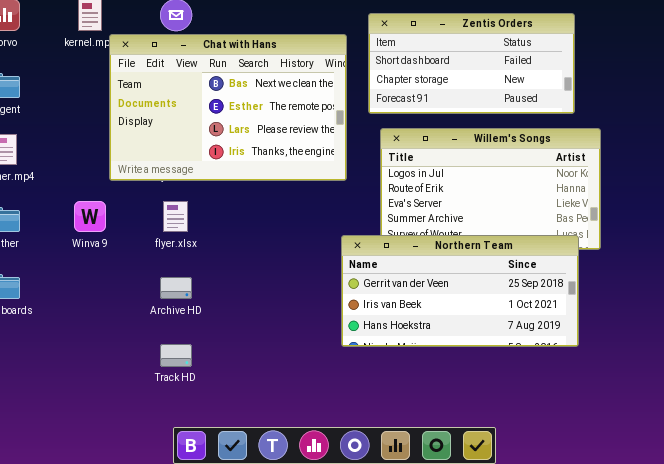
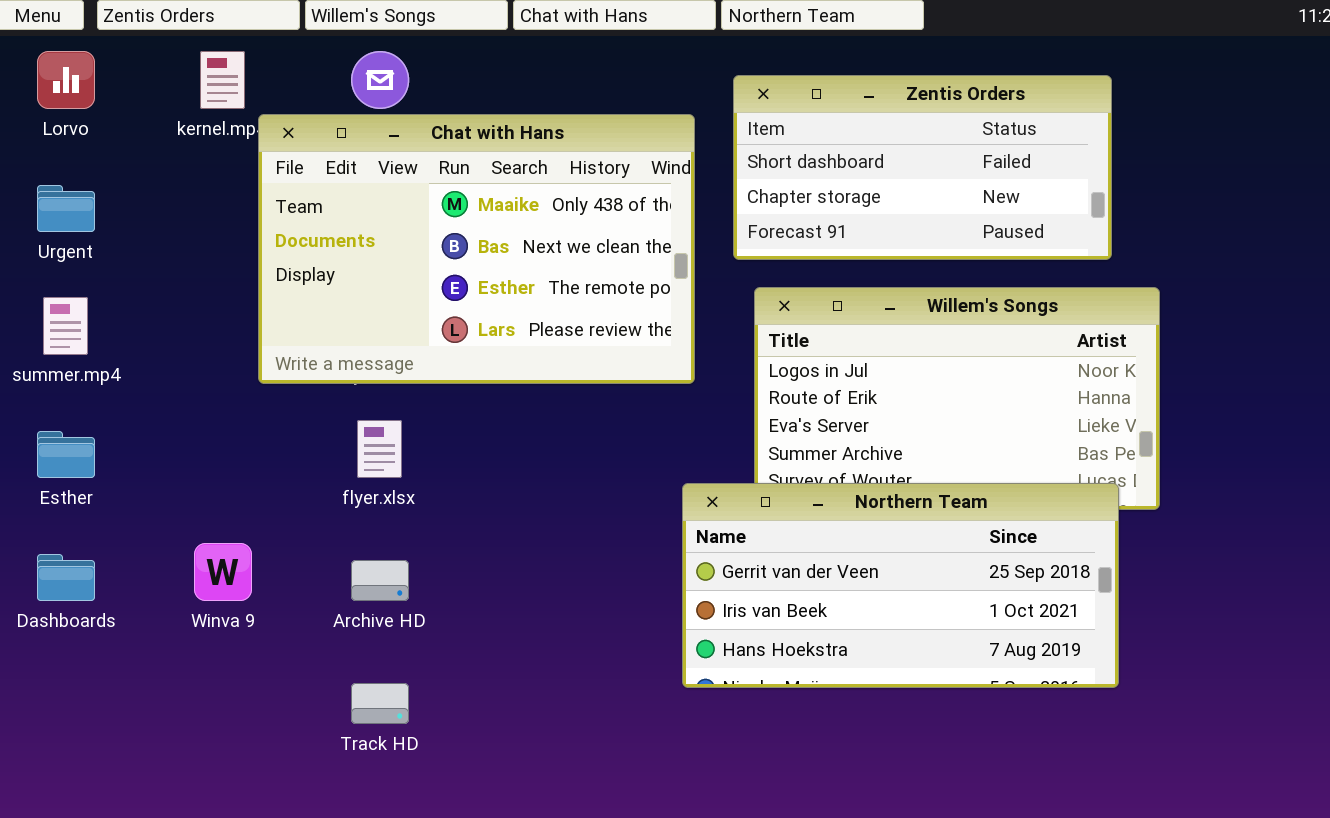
Chat with Hans: [109,34,347,181] -> [258,114,695,384], scrolled up 1 row
Winva 9: [74,201,106,232] -> [194,543,252,601], moved

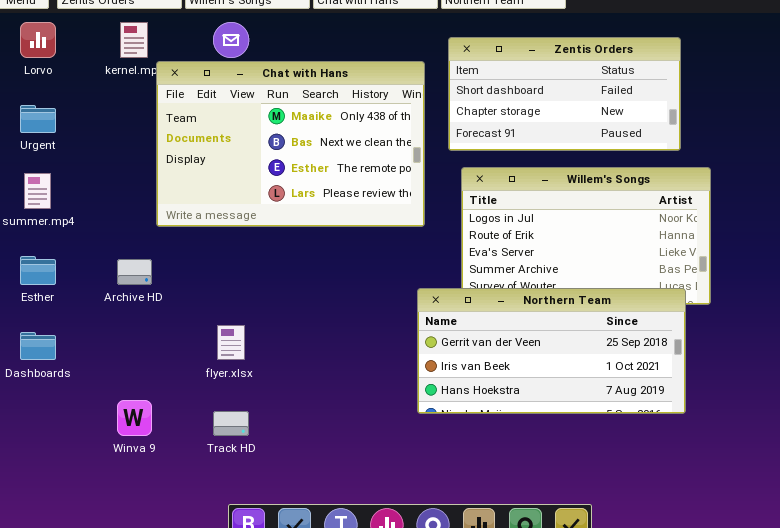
flyer.xlsx: [357,420,402,478] -> [217,325,245,360], moved
Winva 9: [194,543,252,601] -> [117,400,152,436], moved
Archive HD: [351,560,409,601] -> [117,259,152,285], moved

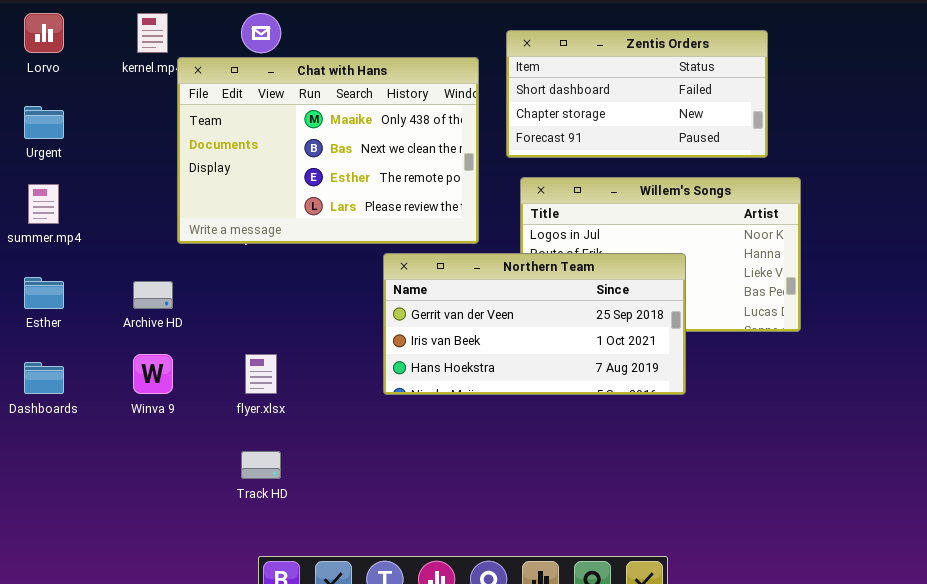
Northern Team: [417,288,686,414] -> [383,253,686,395], moved
Winva 9: [117,400,152,436] -> [133,354,173,394], moved

